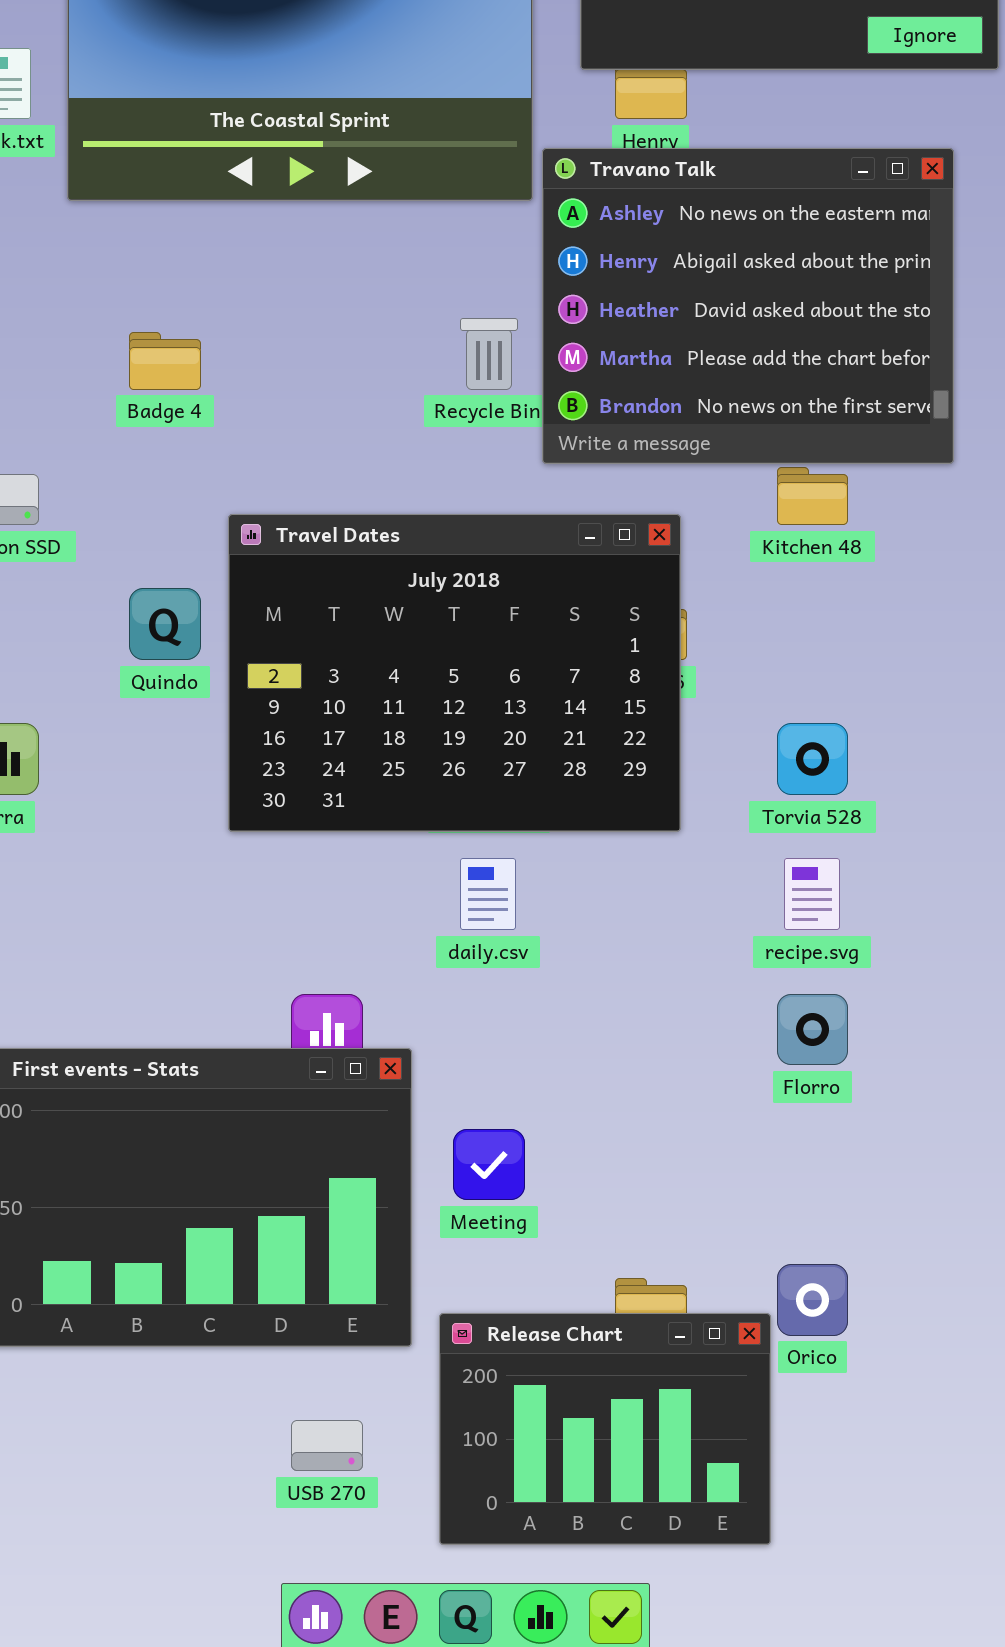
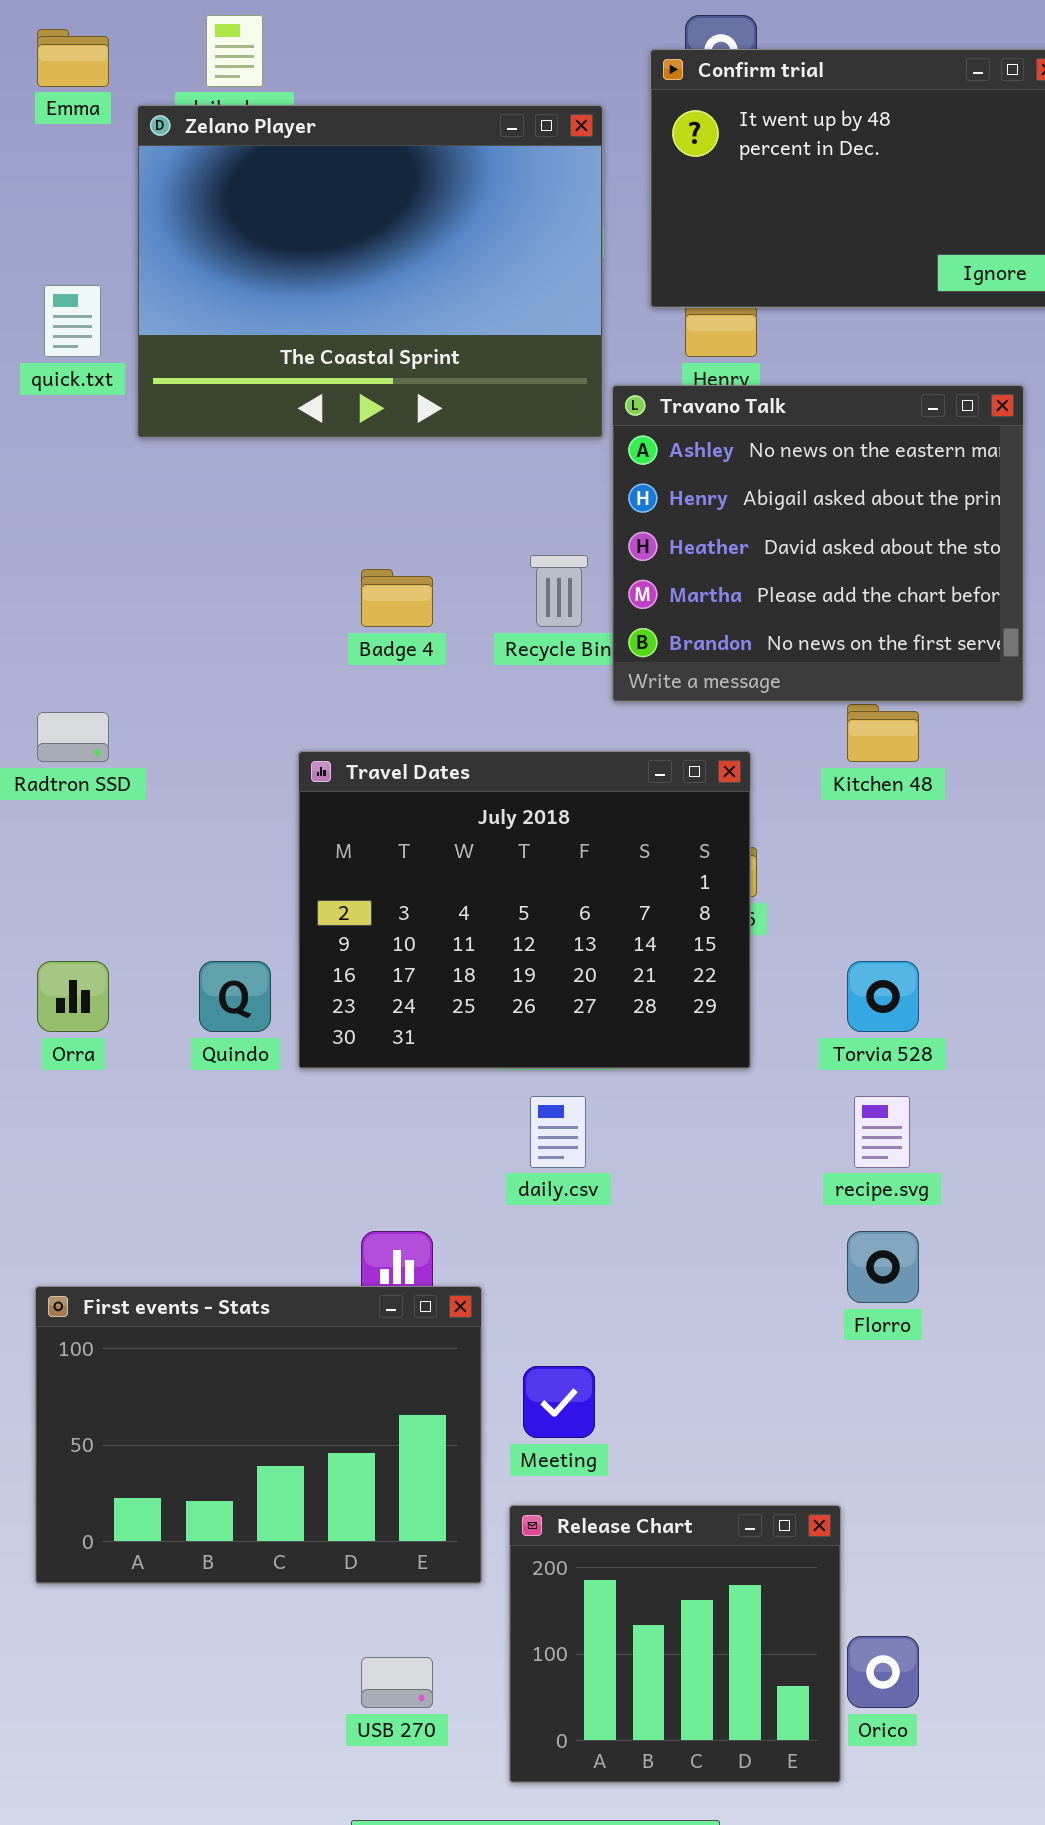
Badge 4: [129,332,201,390] -> [361,569,433,627], moved
Quindo: [129,588,201,660] -> [199,961,271,1032], moved
Orico: [777,1264,848,1336] -> [847,1636,919,1708], moved
Release Chart: [439,1313,771,1545] -> [509,1505,841,1783], resized

